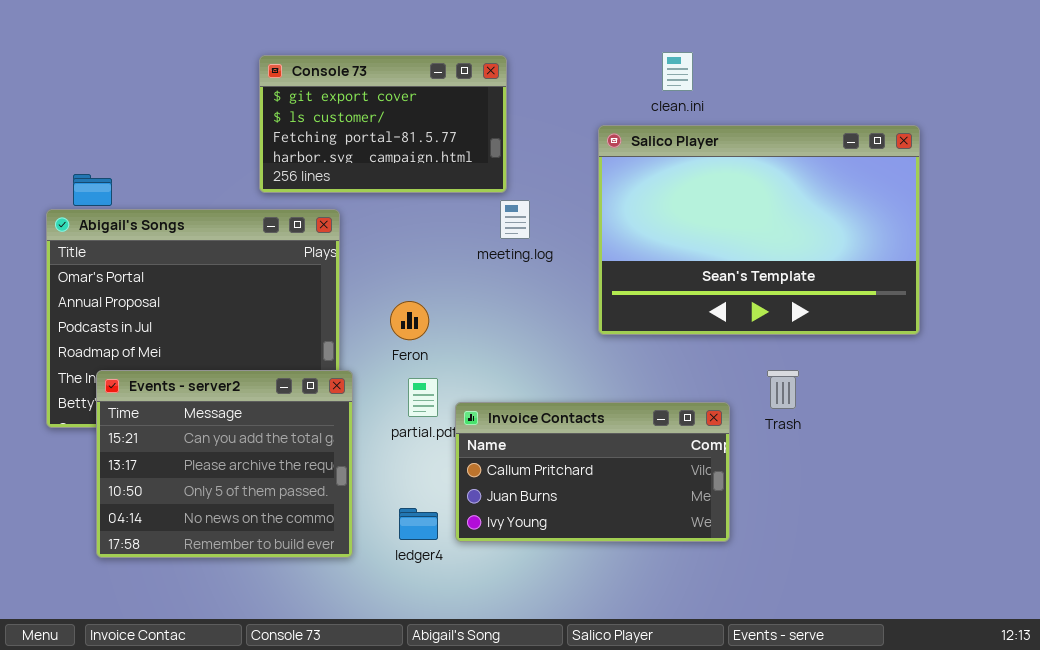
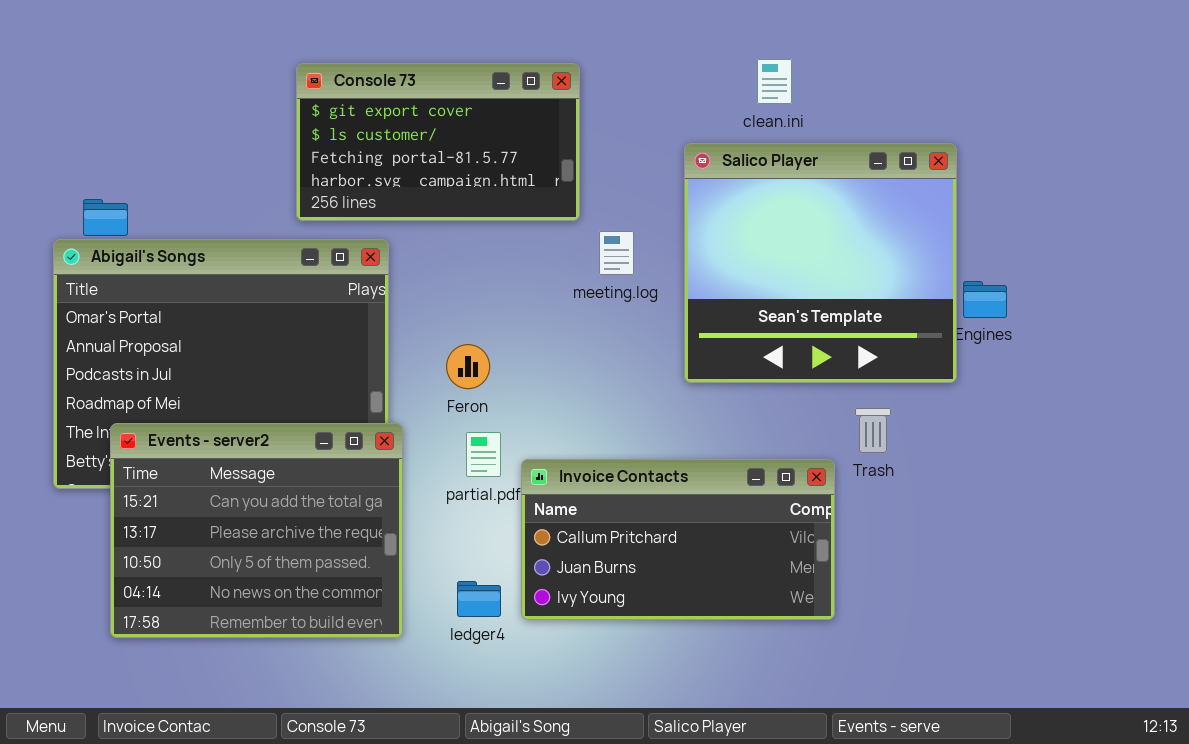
Salico Player: [598,125,920,335] -> [684,143,957,383], resized
meeting.log: [500,200,530,239] -> [599,231,634,275], moved
Trash: [767,370,799,409] -> [855,408,891,453], moved

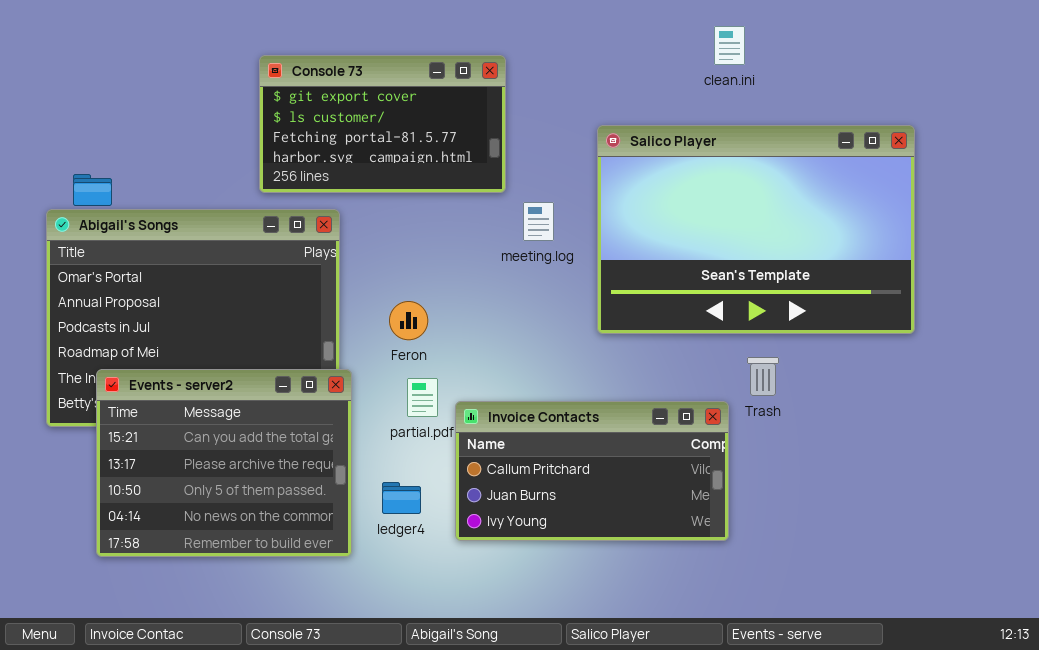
clean.ini: [757,59,792,104] -> [714,26,745,65], moved
Salico Player: [684,143,957,383] -> [597,125,915,334], resized
ledger4: [457,581,501,617] -> [382,482,421,514], moved

